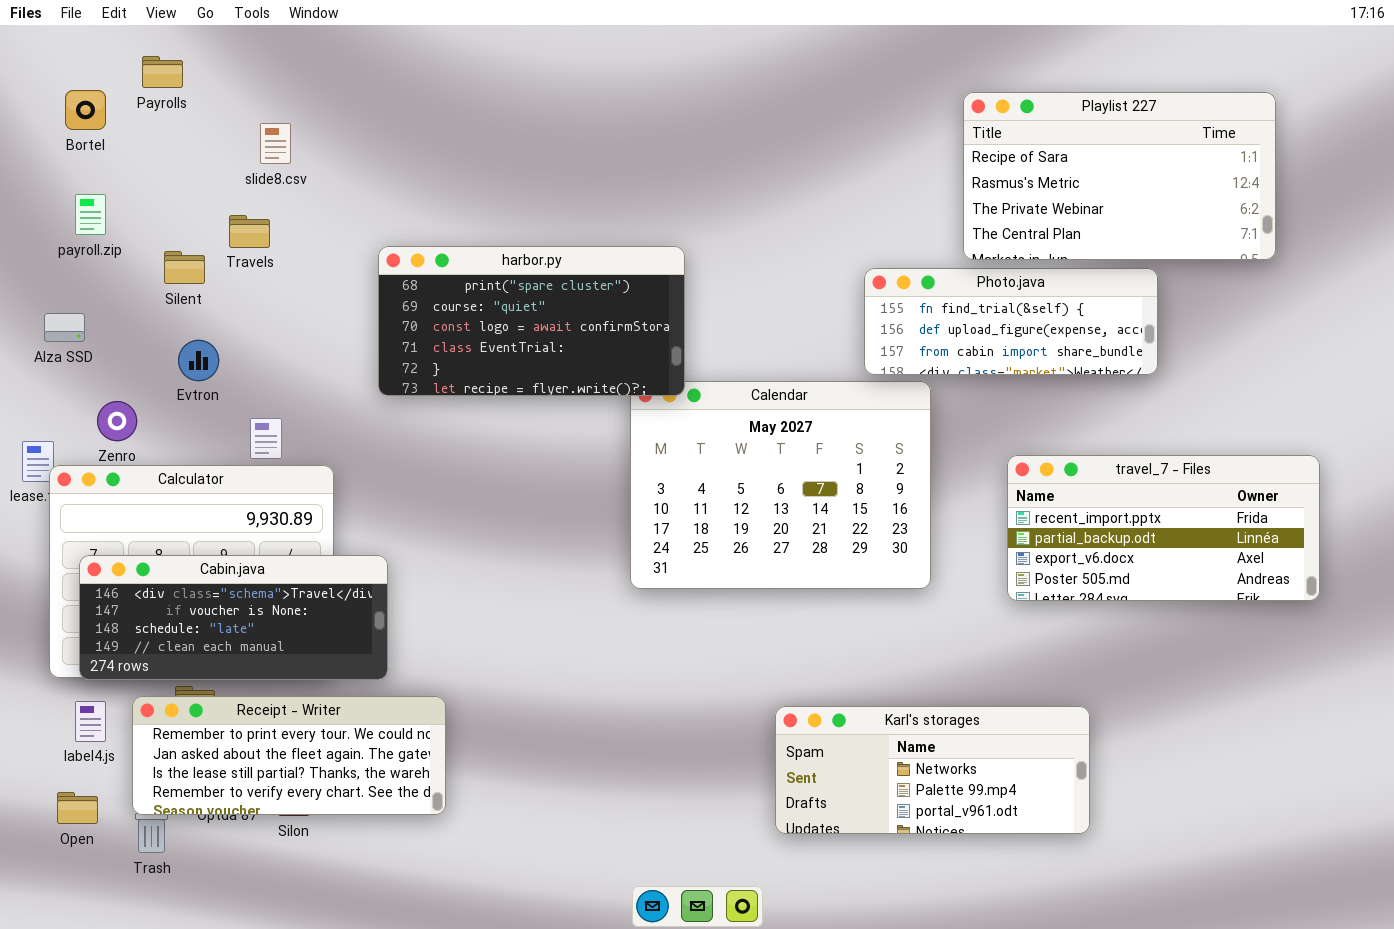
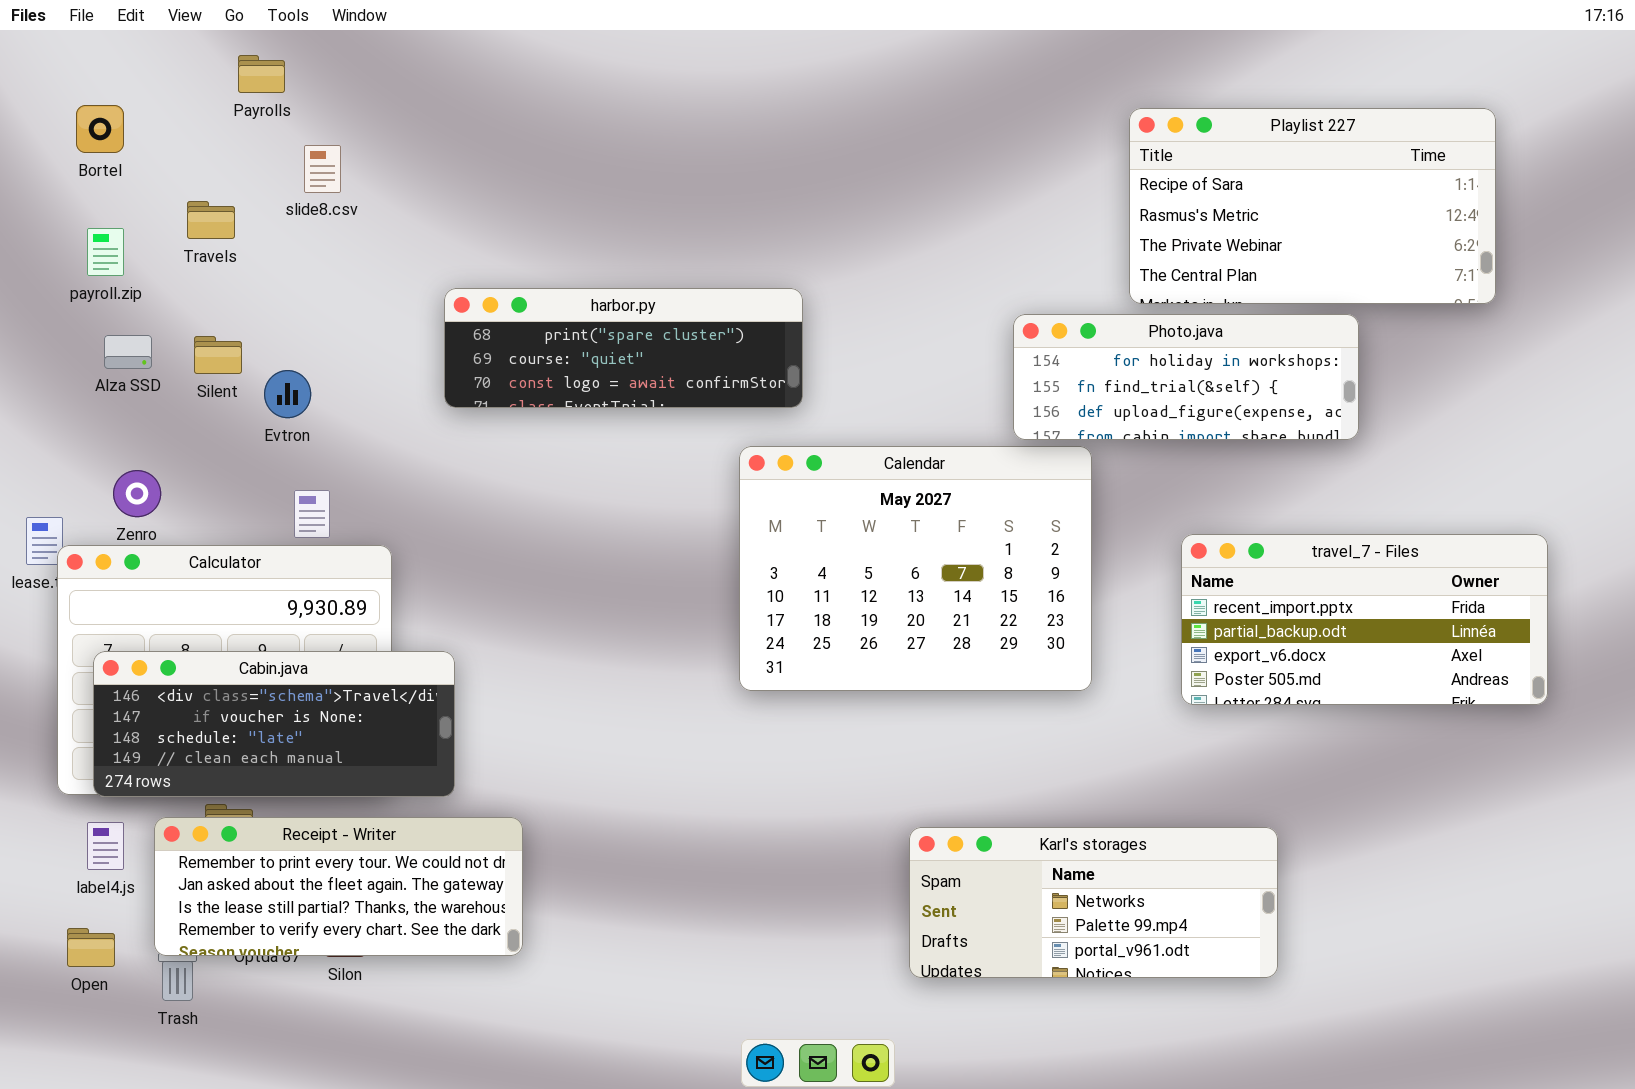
Payrolls: [142,56,183,88] -> [238,55,285,93], moved
Travels: [229,215,270,248] -> [187,201,235,239], moved
harbor.py: [378,246,685,396] -> [444,288,803,408], resized
Silent: [164,251,205,284] -> [194,336,242,374], moved
Photo.java: [864,268,1158,375] -> [1013,314,1359,440], scrolled up 1 row
Alza SSD: [44,313,85,342] -> [104,335,152,369], moved
Evtron: [178,340,219,381] -> [264,370,311,418], moved

